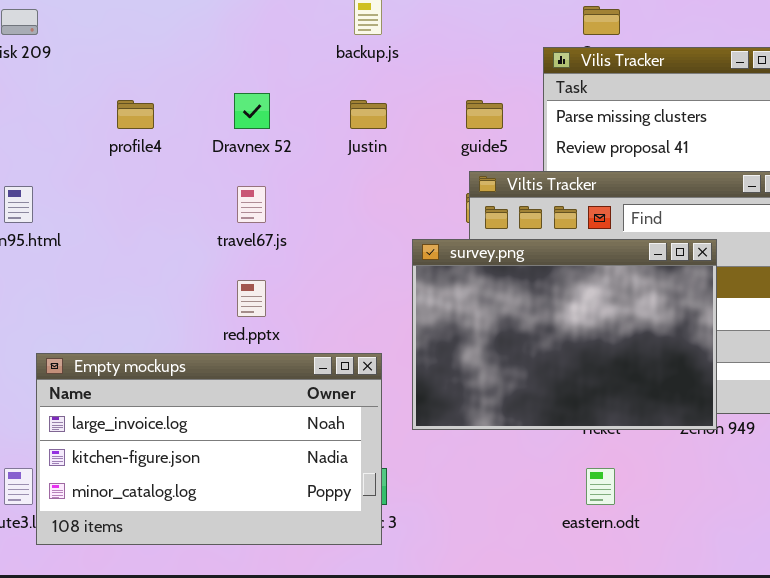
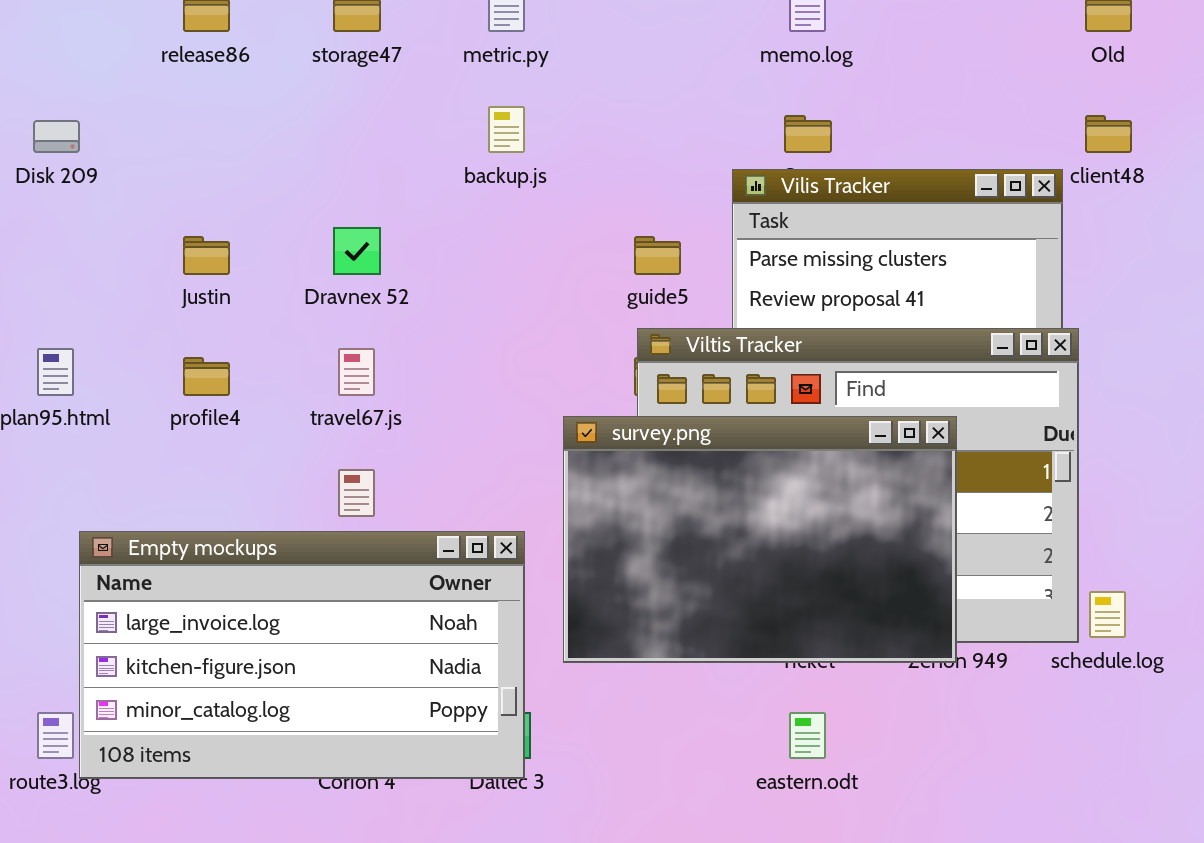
profile4: [117,100,154,129] -> [183,357,230,396], moved
Justin: [350,100,387,129] -> [183,236,230,275], moved
Empty mockups: [36,353,382,545] -> [79,531,525,779], moved

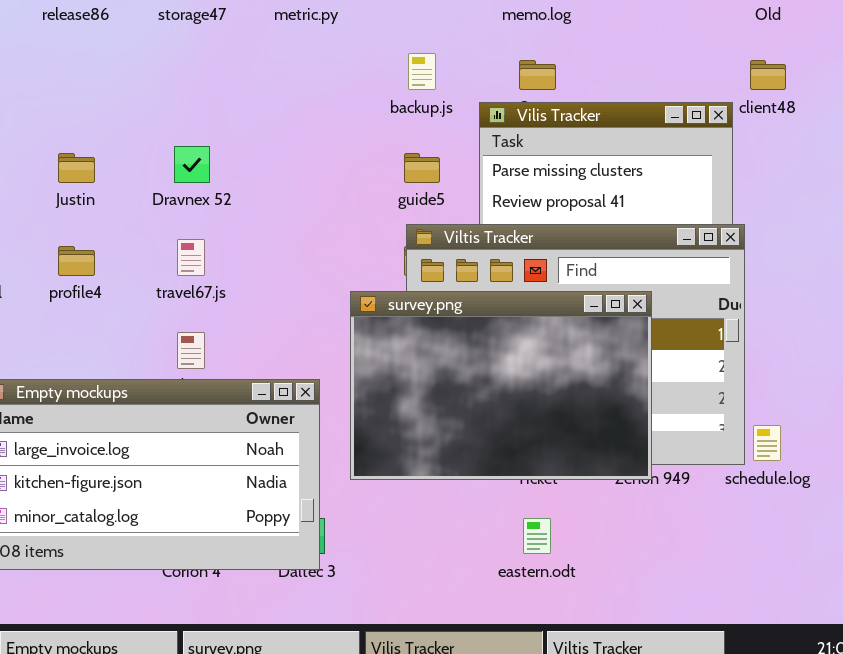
backup.js: [488,106,525,153] -> [408,53,436,90], moved

